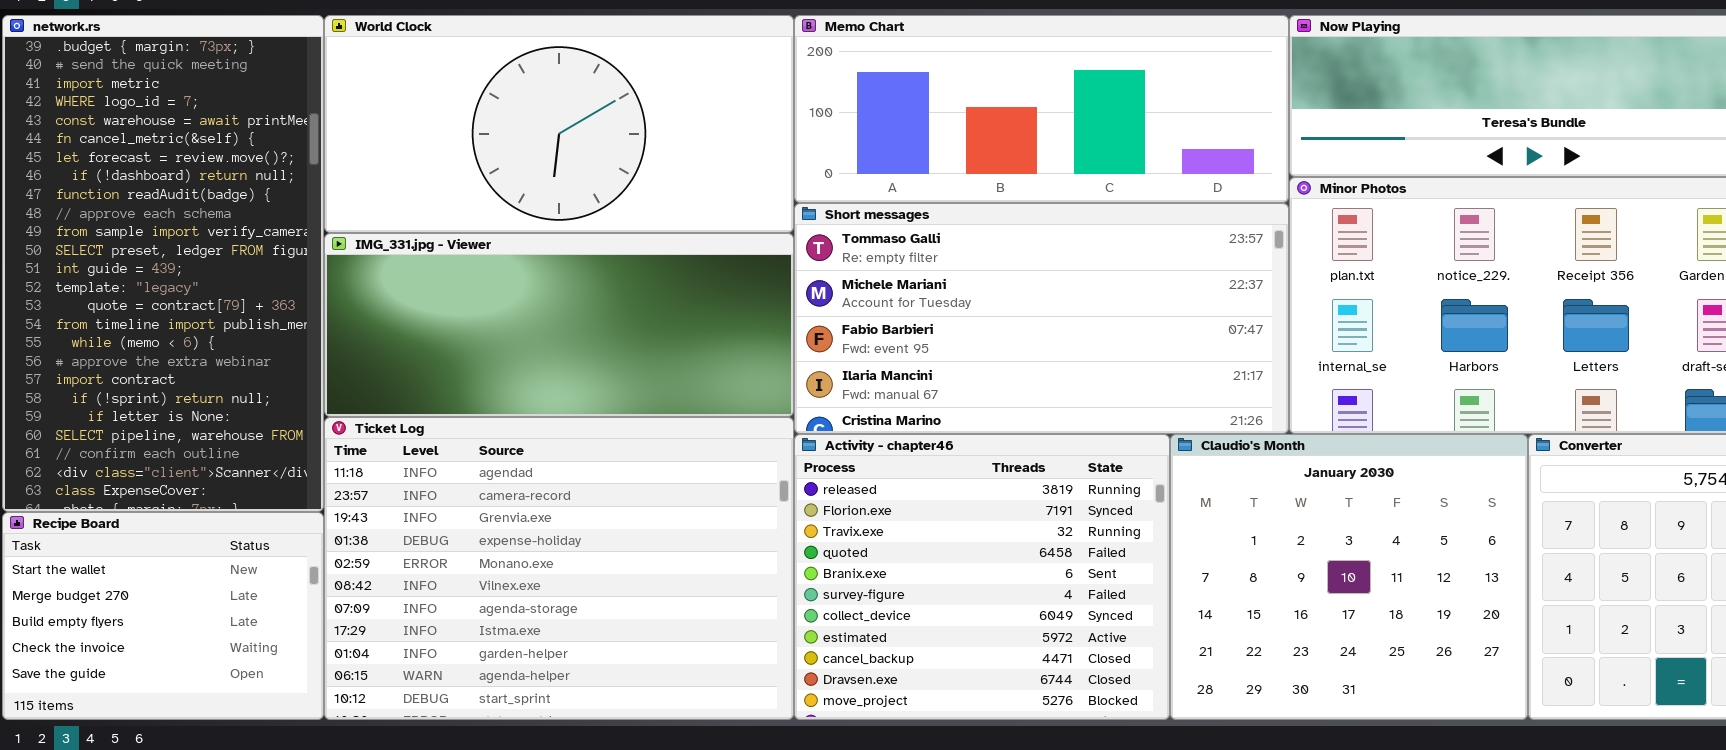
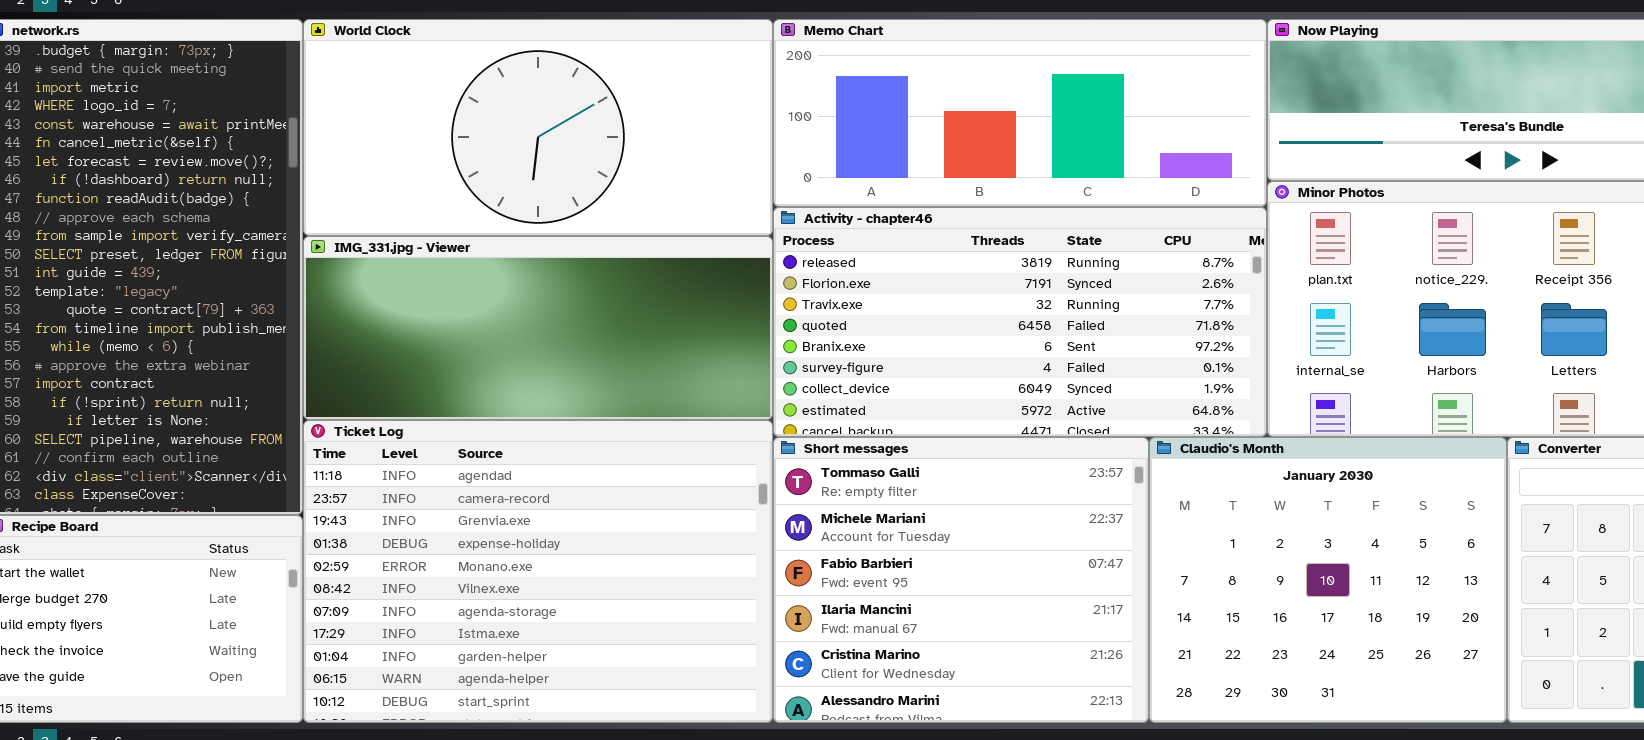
Short messages: [794,203,1289,434] -> [773,437,1149,723], moved, resized
Activity - chapter46: [794,434,1170,720] -> [773,207,1267,437], moved, resized

